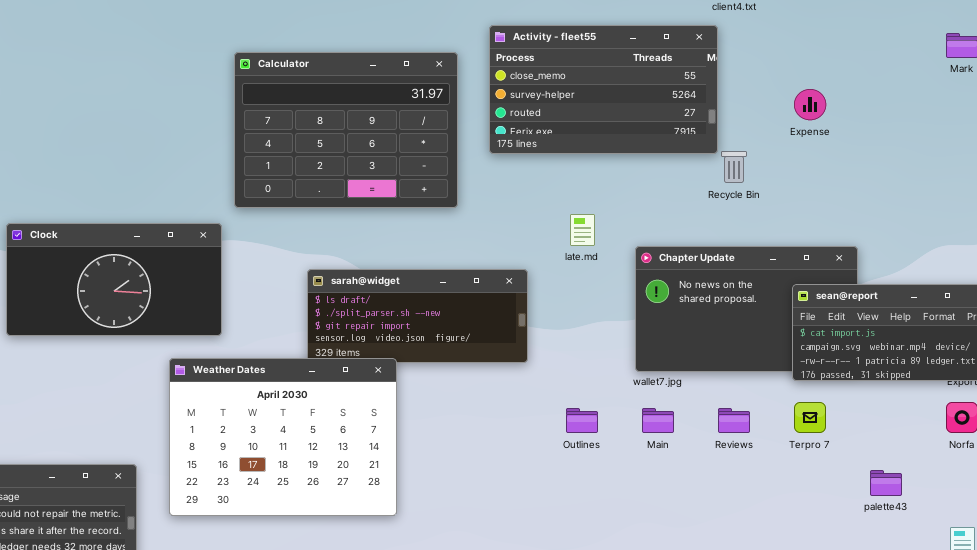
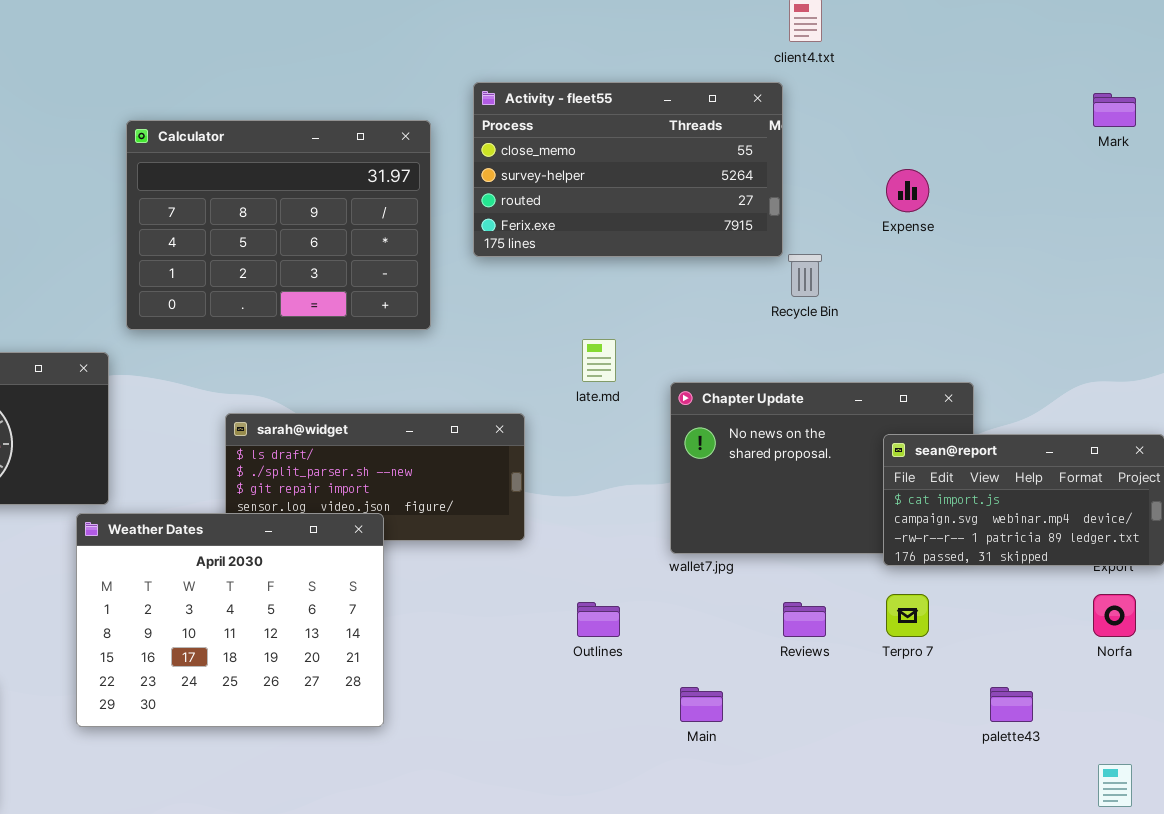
Weather Dates: [169,358,397,516] -> [76,513,384,727], moved
Main: [642,408,674,433] -> [680,687,723,722], moved

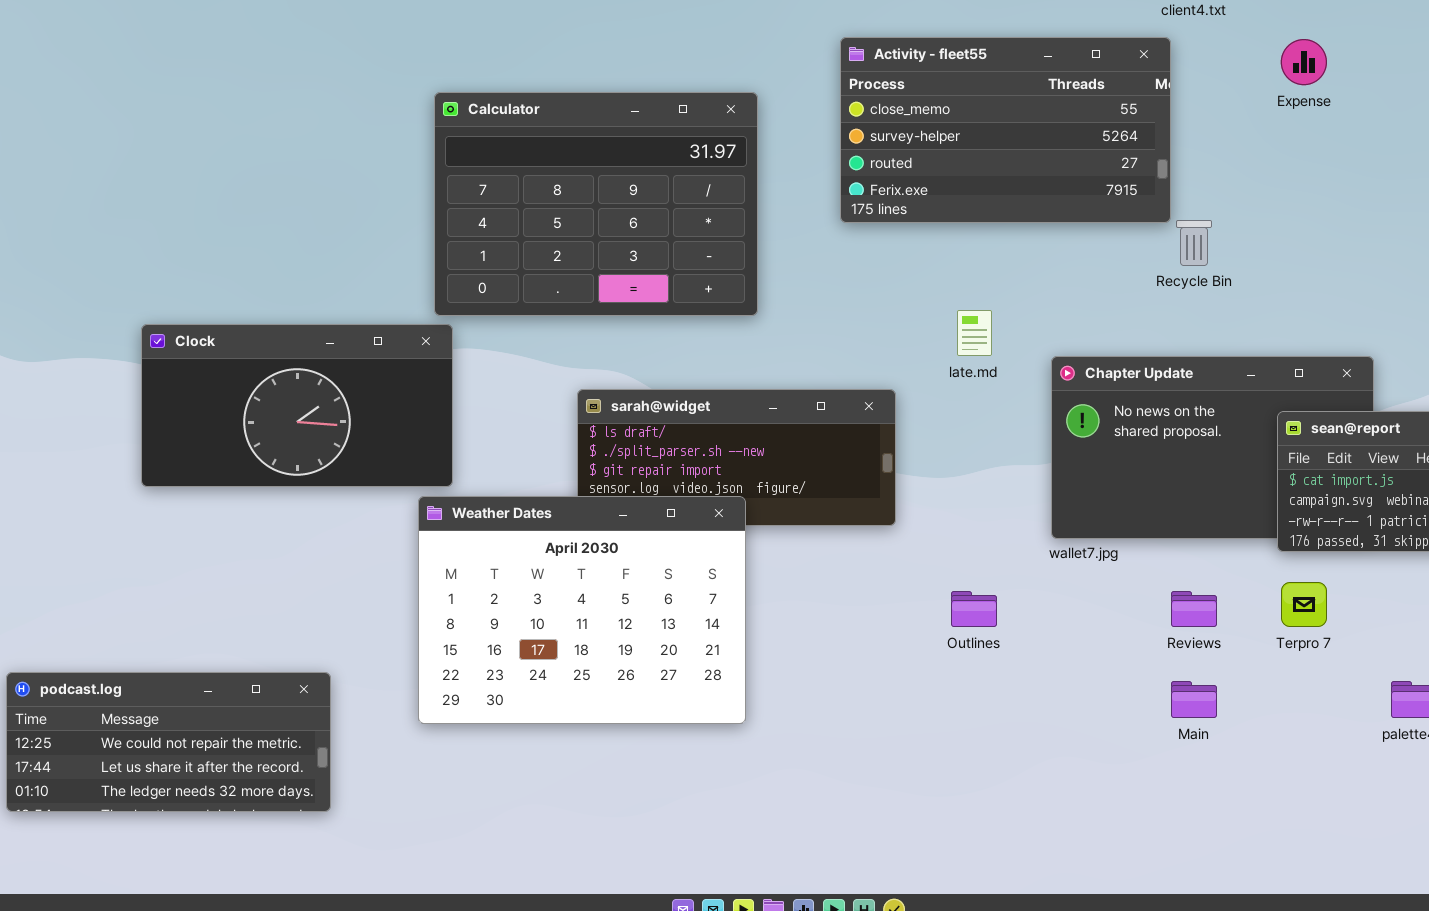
Calculator: [126,120,431,330] -> [434,92,758,316], moved
Expense: [886,169,929,212] -> [1281,39,1327,85], moved
Main: [680,687,723,722] -> [1171,681,1217,718], moved

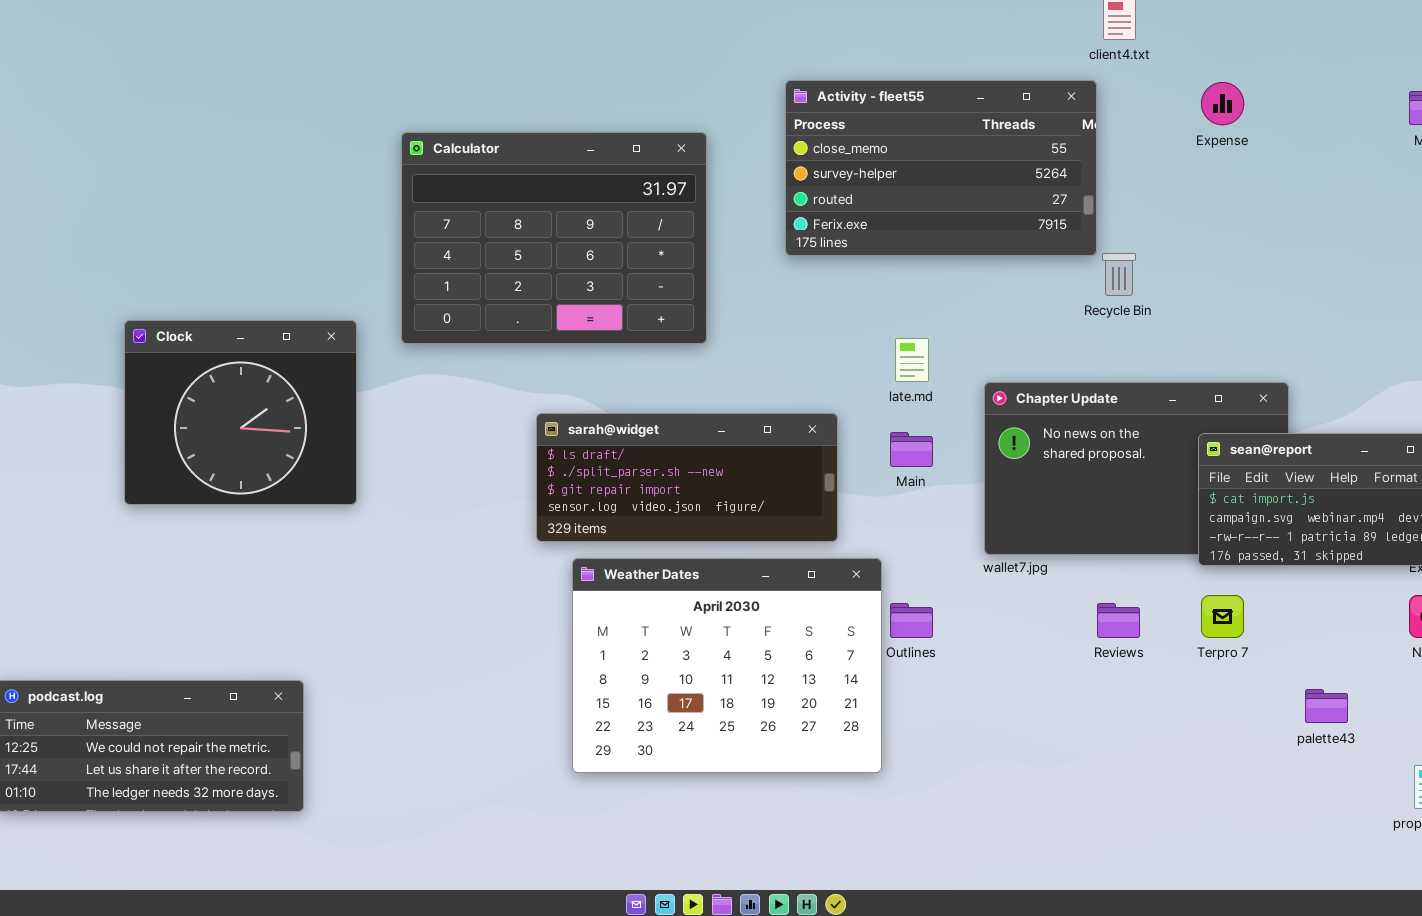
Clock: [141,324,453,487] -> [124,320,357,505], resized
Weather Dates: [418,496,746,724] -> [572,558,882,773], moved
Main: [1171,681,1217,718] -> [890,432,933,467], moved

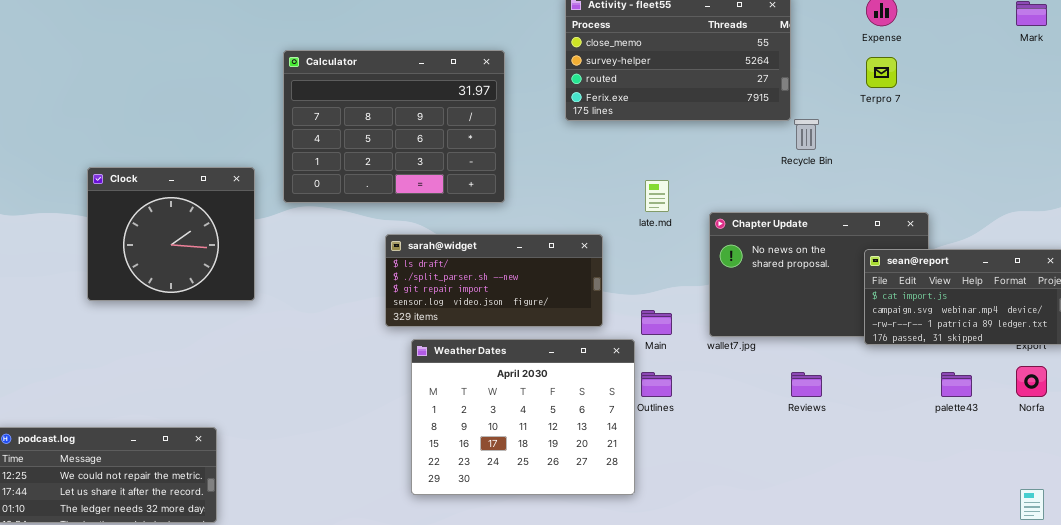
Calculator: [401,132,707,344] -> [283,50,505,203], moved
Main: [890,432,933,467] -> [641,310,672,335], moved
Terpro 7: [1201,595,1244,638] -> [866,57,897,88], moved
palette43: [1305,689,1348,723] -> [941,372,972,397], moved

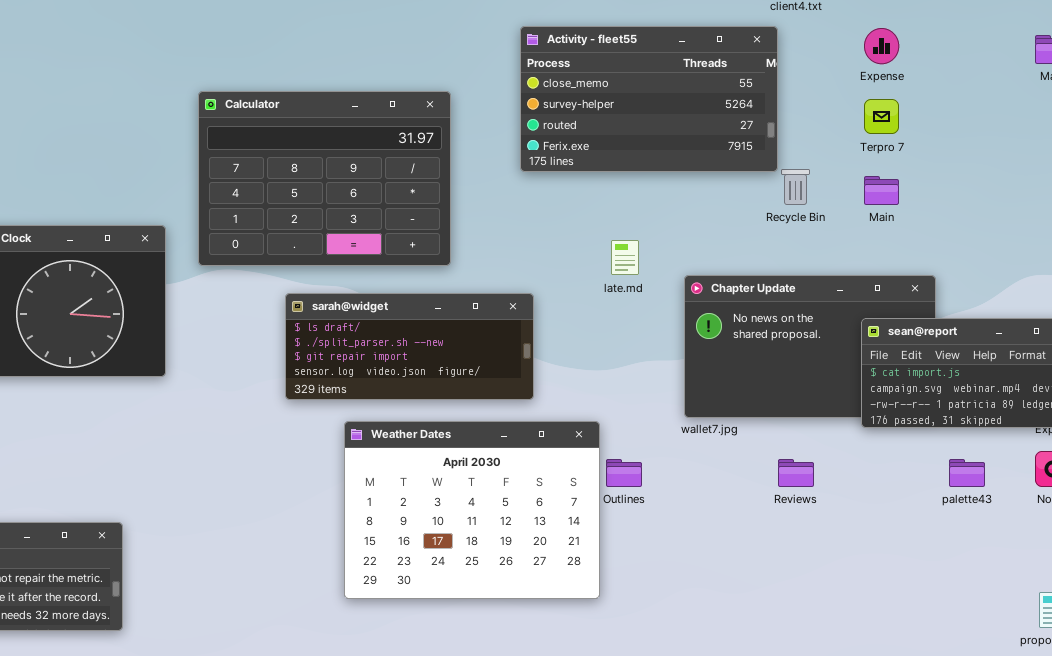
sarah@widget: [385,234,603,327] -> [285,293,534,400], moved
Main: [641,310,672,335] -> [864,176,899,205], moved

